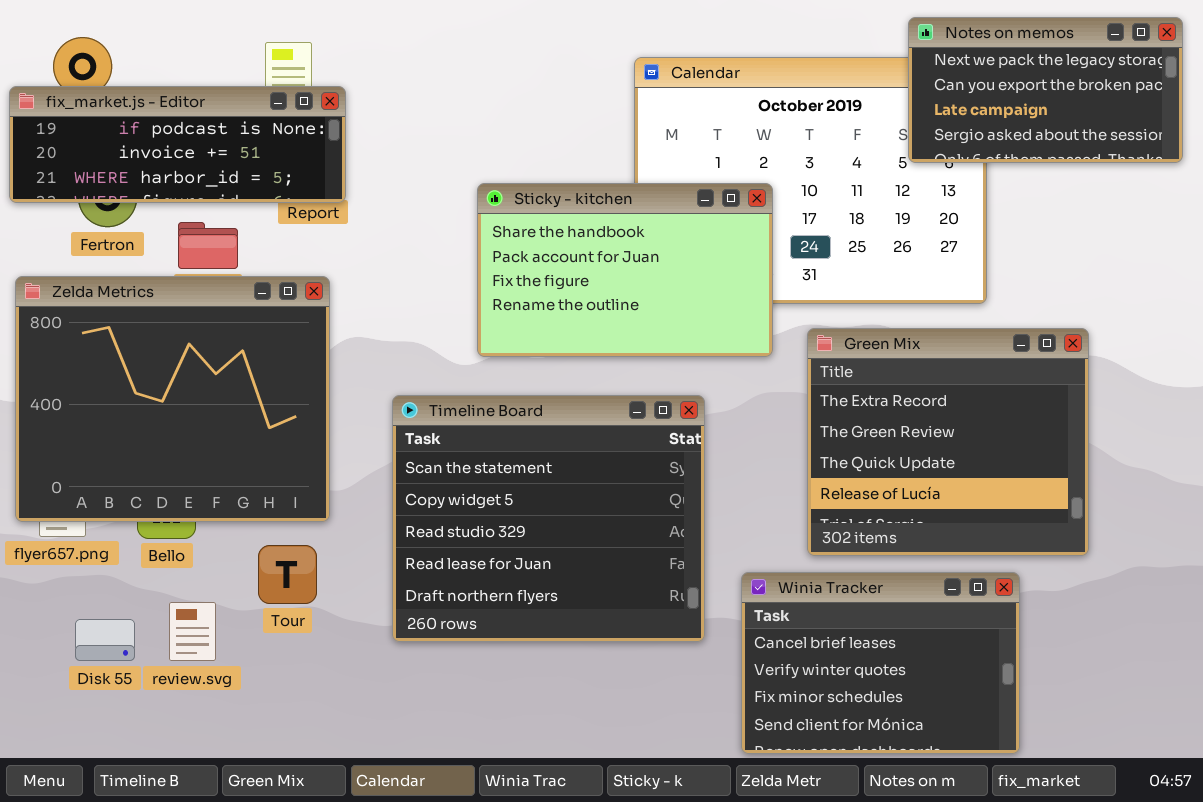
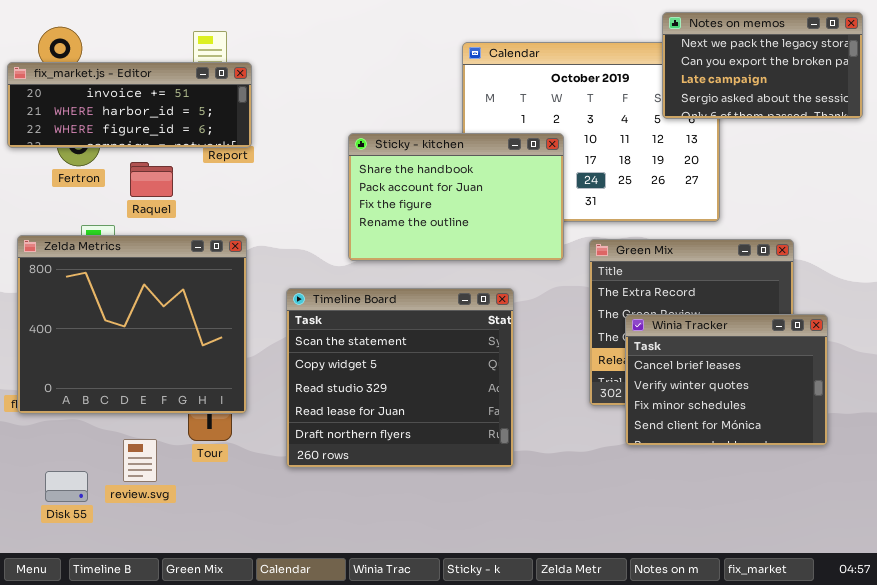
fix_market.js - Editor: [9,86,346,203] -> [7,62,252,148], scrolled down 1 row
Zelda Metrics: [15,276,330,522] -> [17,235,247,414], moved
Winia Tracker: [741,572,1020,754] -> [625,314,828,446], moved
Disk 55: [75,619,135,661] -> [45,471,88,502], moved

